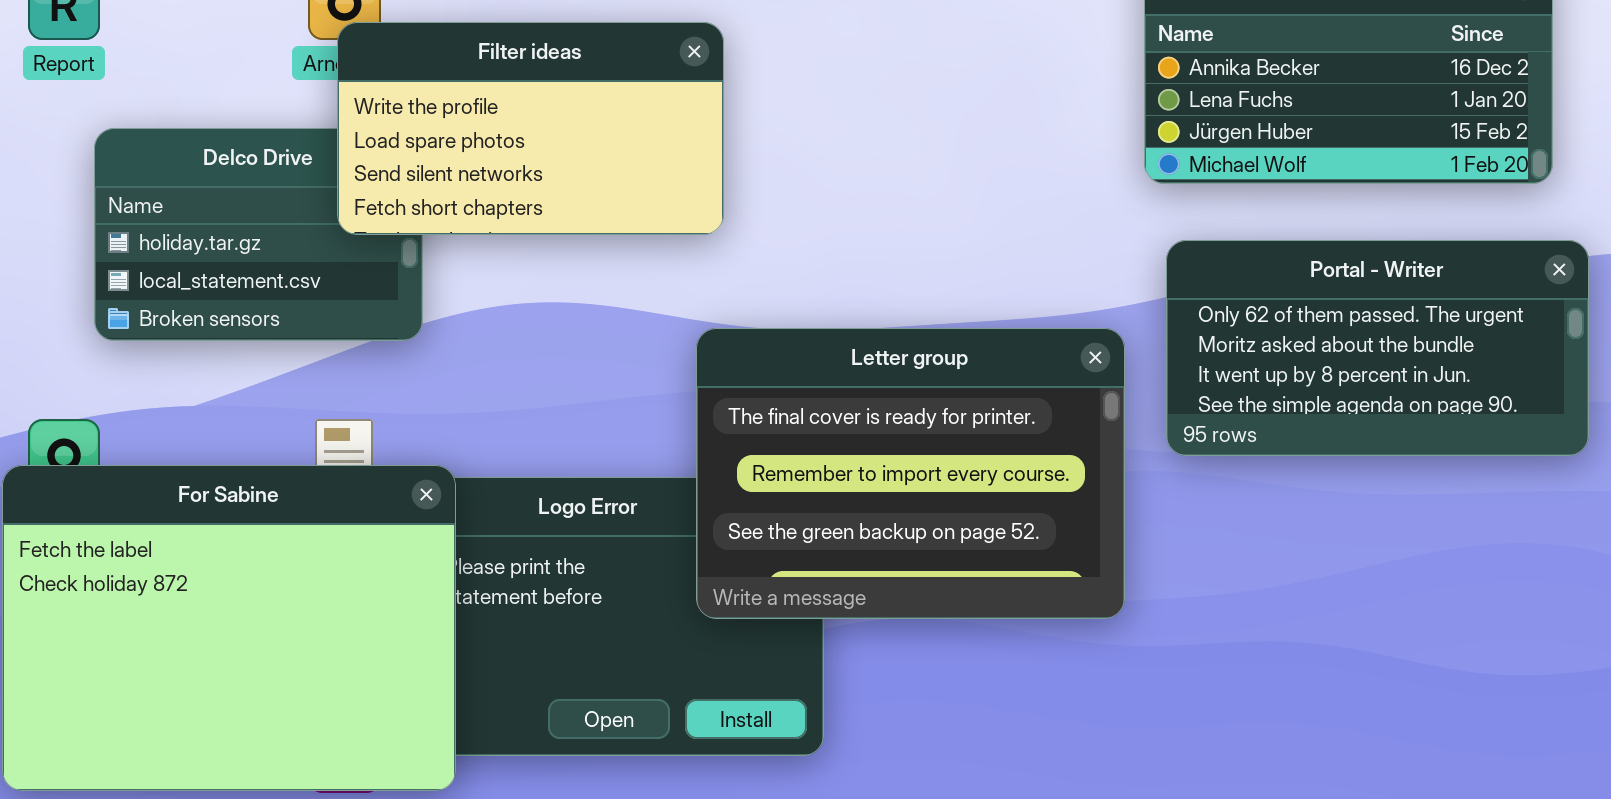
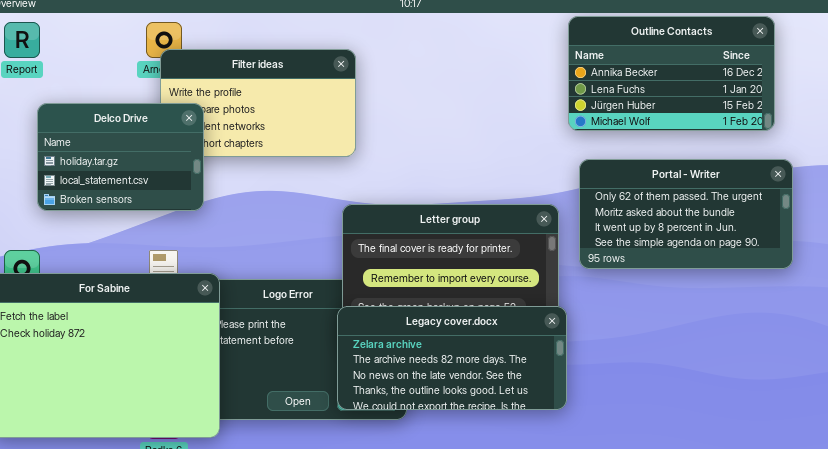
Delco Drive: [94,128,423,341] -> [37,103,204,211], raised
Legacy cover.docx: none -> [337,306,567,410], opened

